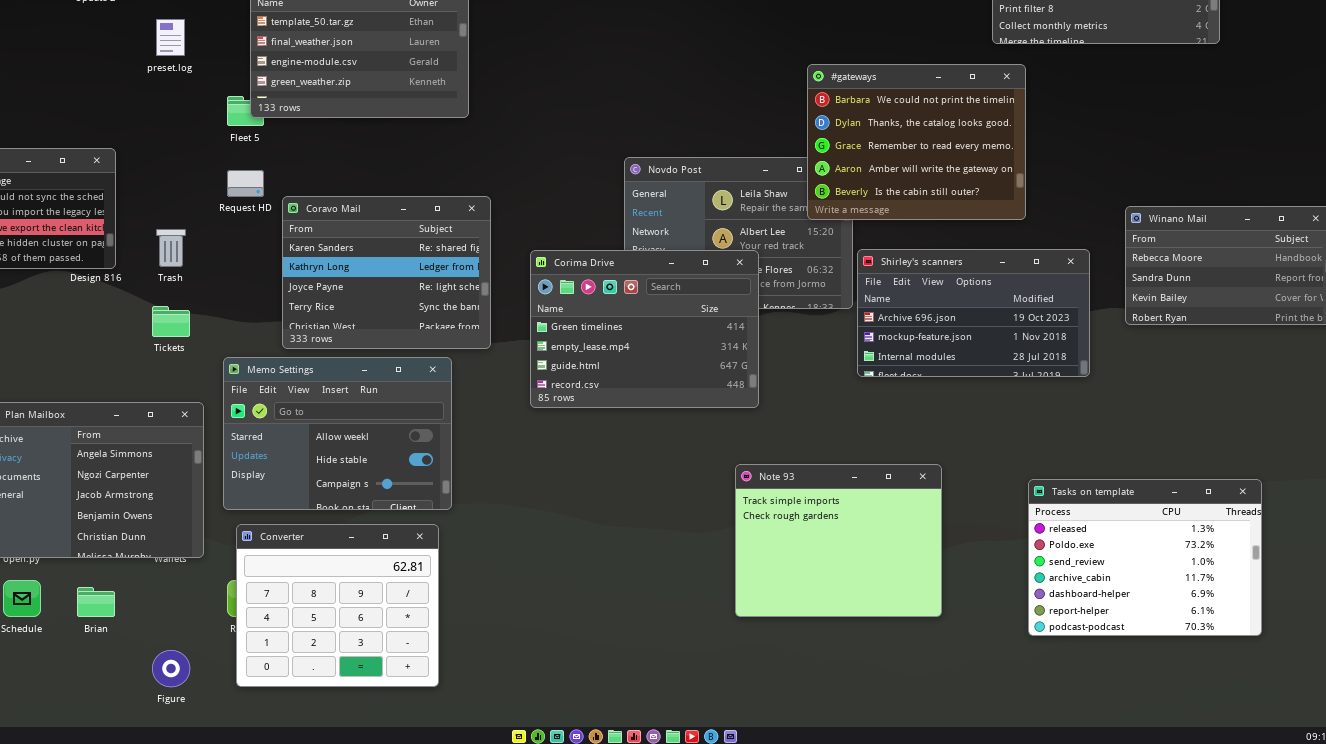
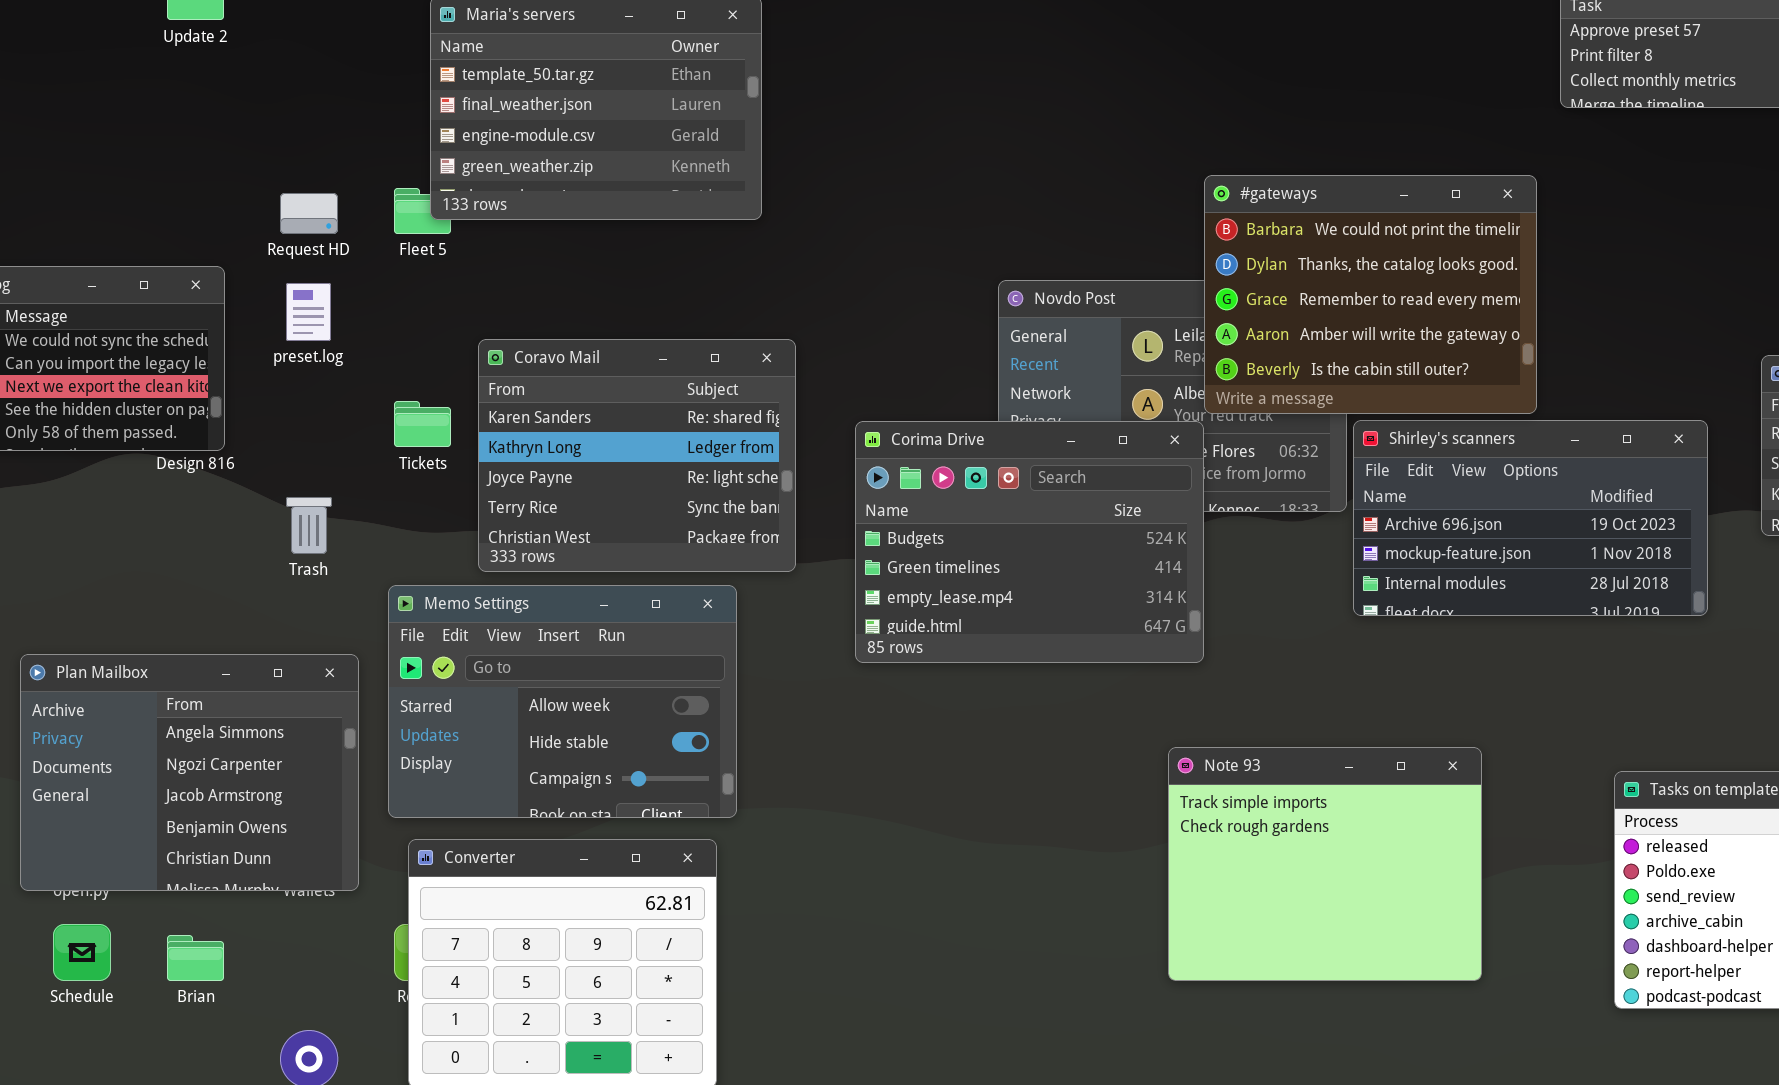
preset.log: [156,19,185,56] -> [286,283,331,341], moved
#gateways: [807,64,1026,220] -> [1204,175,1537,414], moved
Request HD: [227,170,264,197] -> [280,193,338,234], moved
Trash: [156,229,186,267] -> [286,497,332,554], moved
Corima Drive: [530,250,759,408] -> [855,421,1204,663], scrolled up 1 row
Tickets: [152,306,190,337] -> [394,401,451,447], moved

